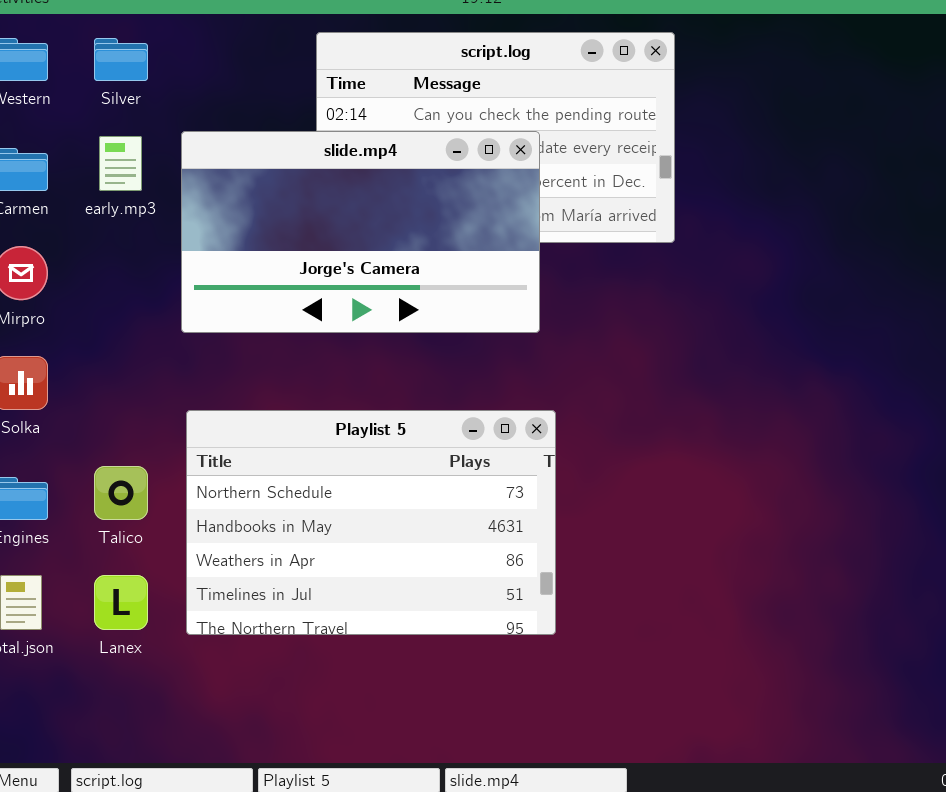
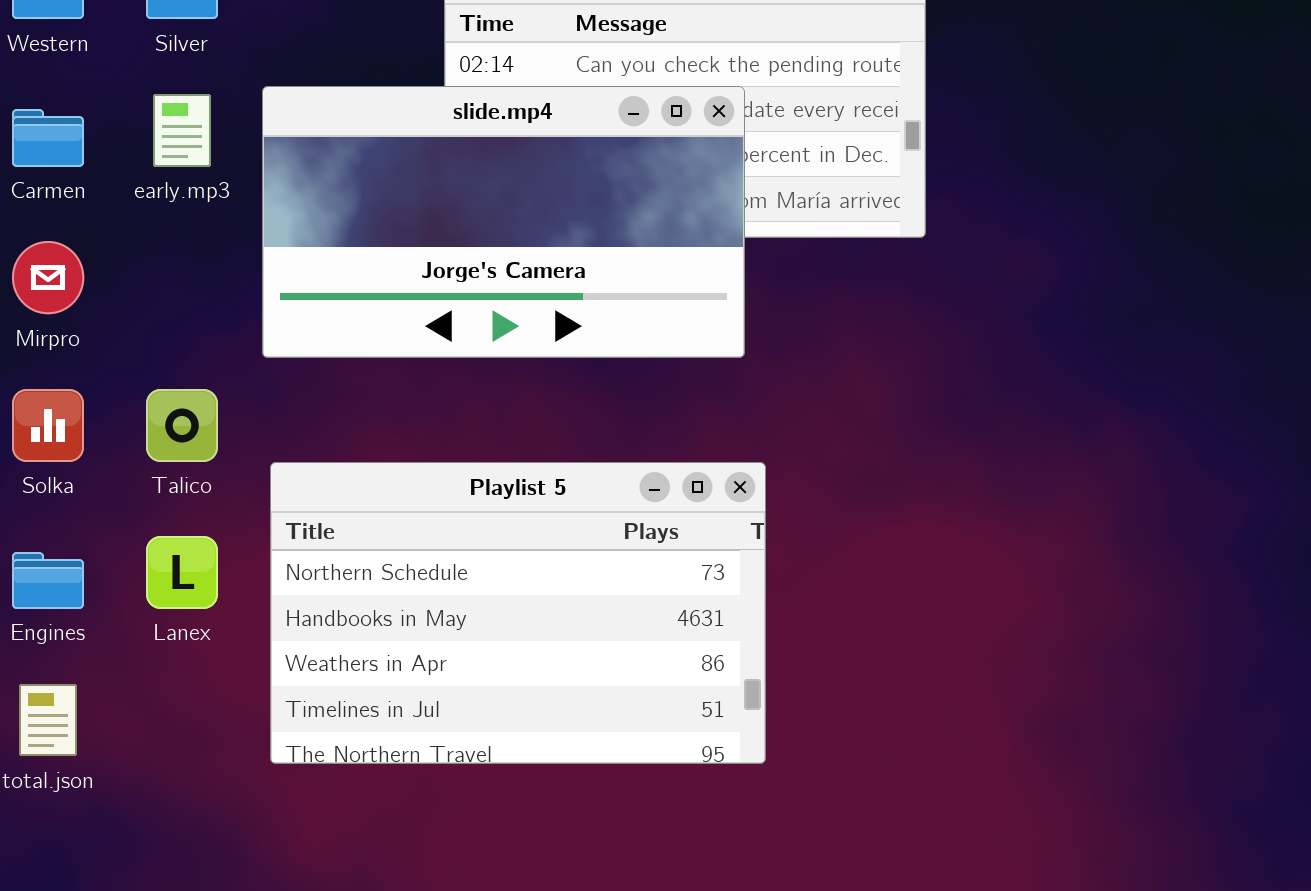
Talico: [94,466,148,520] -> [146,389,218,462], moved
Lanex: [94,575,148,630] -> [146,536,218,609], moved

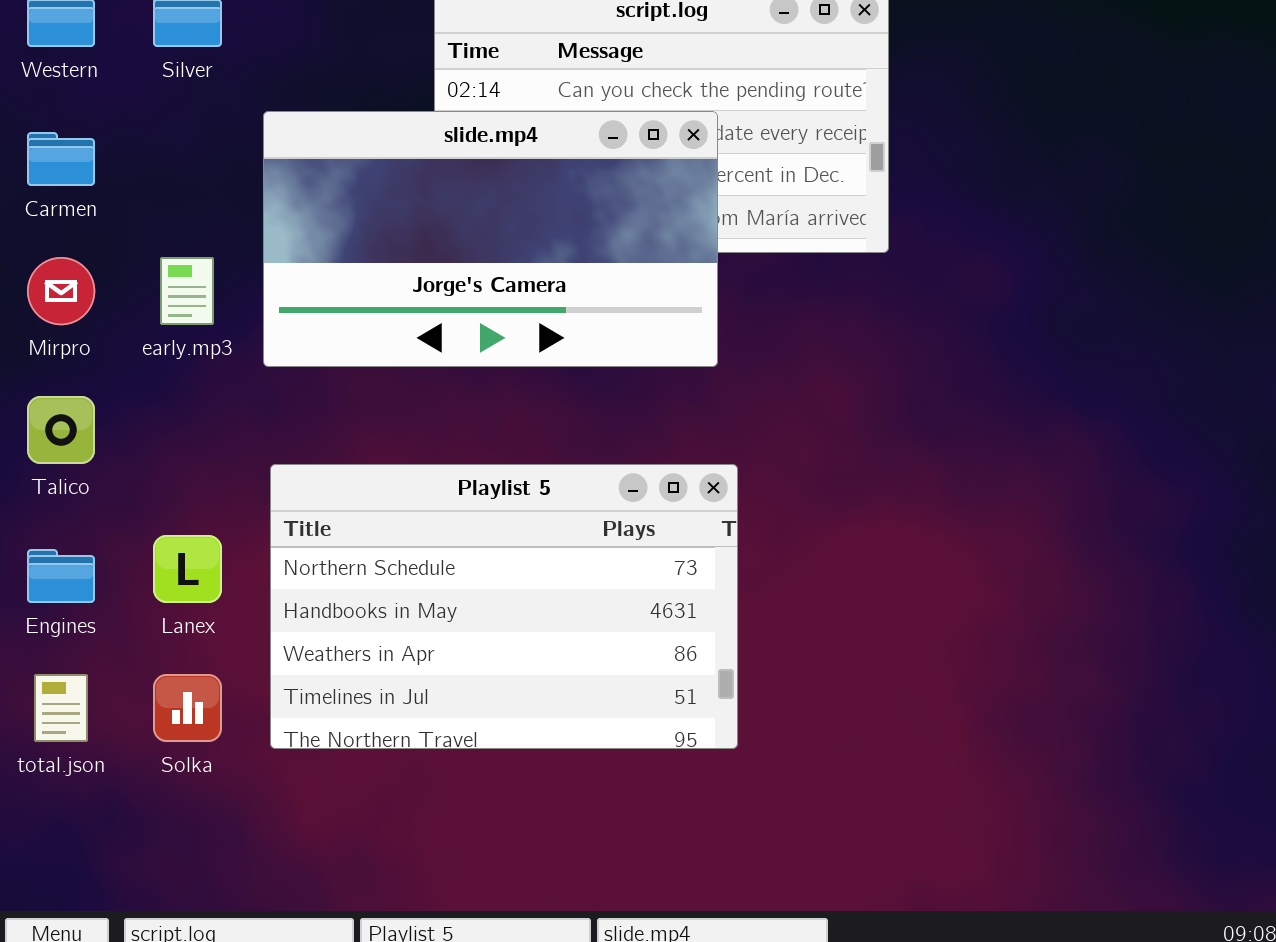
early.mp3: [153,94,211,167] -> [160,257,214,325], moved
Solka: [12,389,84,462] -> [153,674,222,742], moved
Talico: [146,389,218,462] -> [27,396,95,464], moved

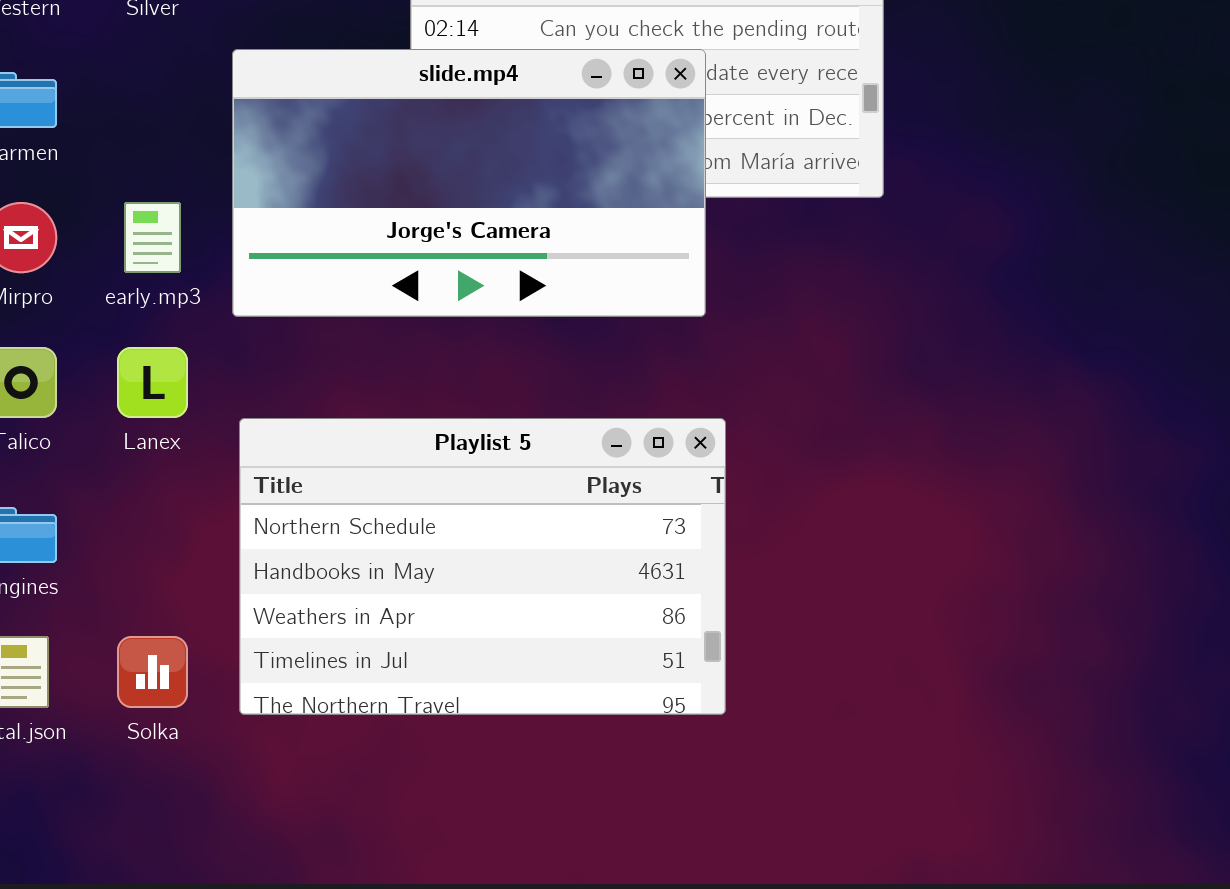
Lanex: [153,535,222,603] -> [117,347,188,418], moved

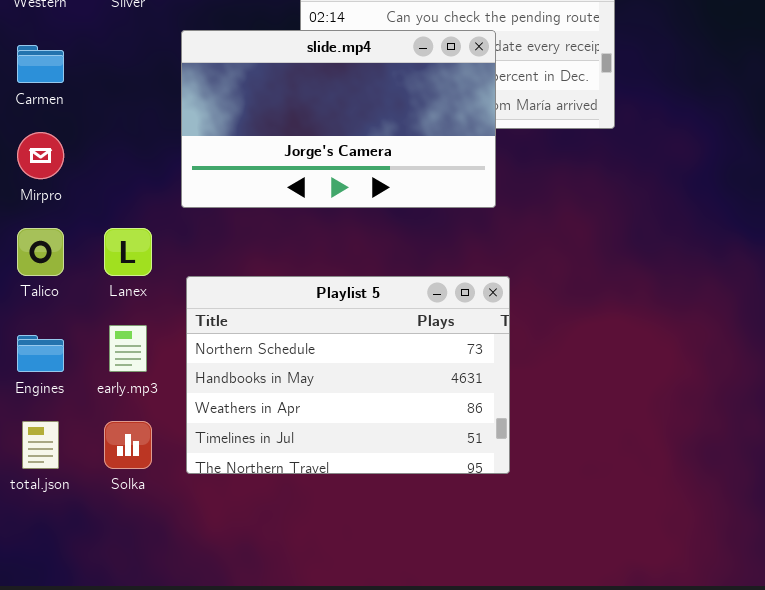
early.mp3: [124,202,181,273] -> [109,325,147,372], moved

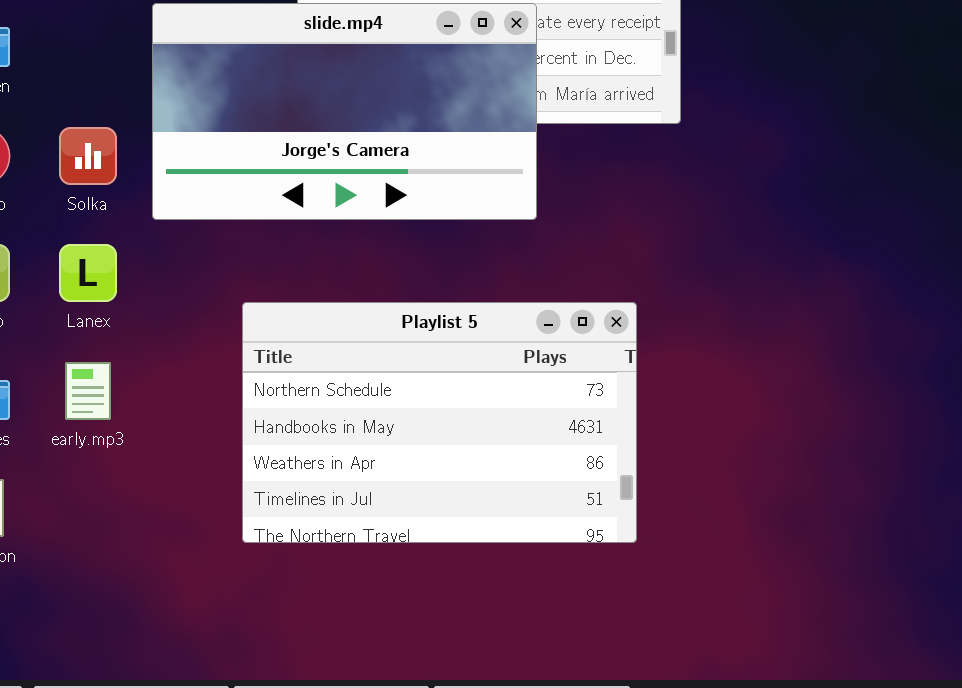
Playlist 5: [186,276,510,474] -> [242,302,637,543], moved
Solka: [104,421,152,469] -> [59,127,117,185], moved

